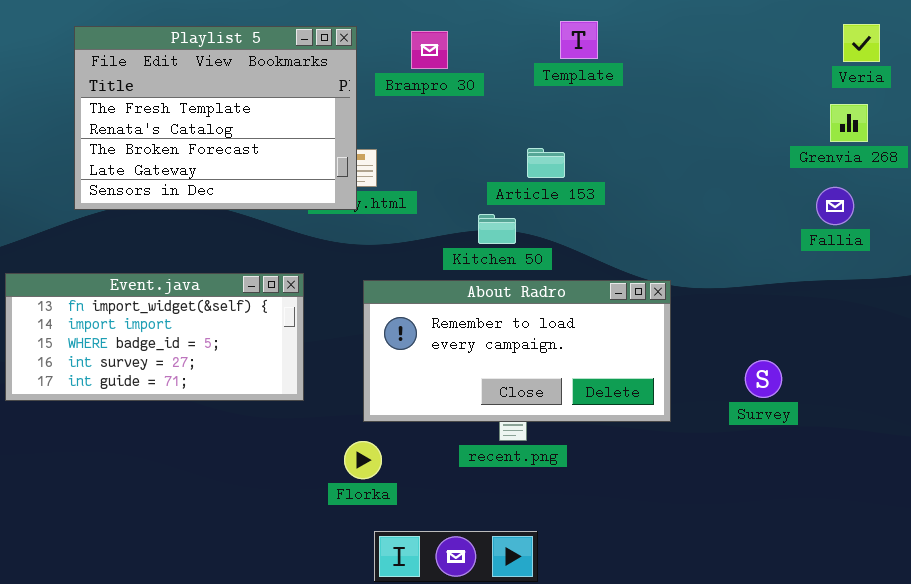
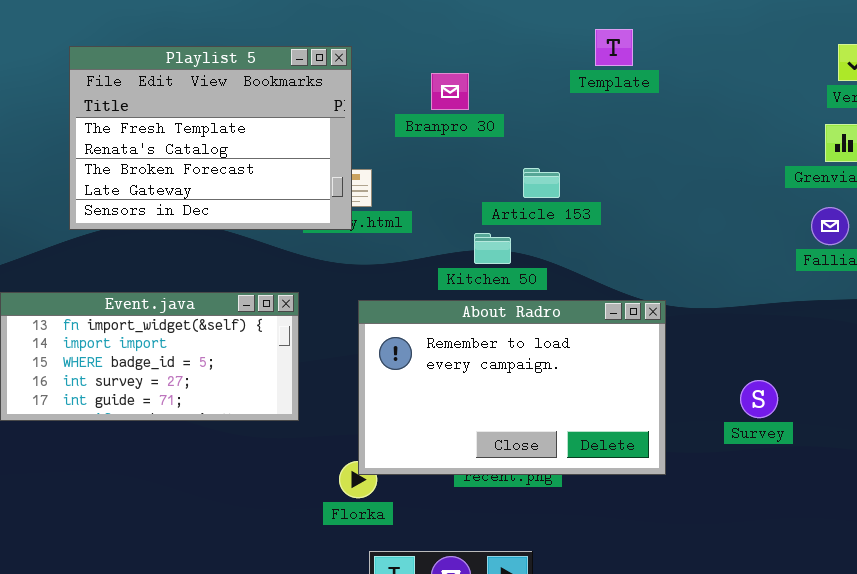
Template: [560,21,598,59] -> [595,29,633,66], moved
Branpro 30: [411,31,448,69] -> [431,73,469,110], moved
About Radro: [363,280,671,422] -> [358,300,666,475], resized

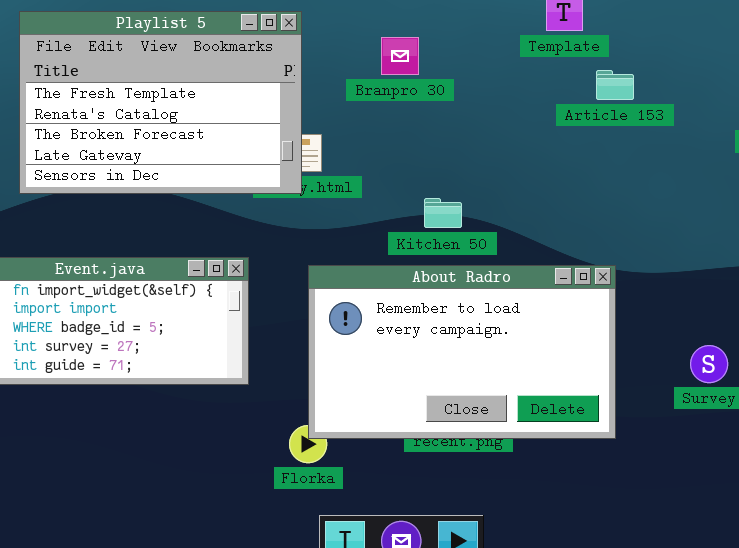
Article 153: [523,168,560,198] -> [596,70,634,100], moved

